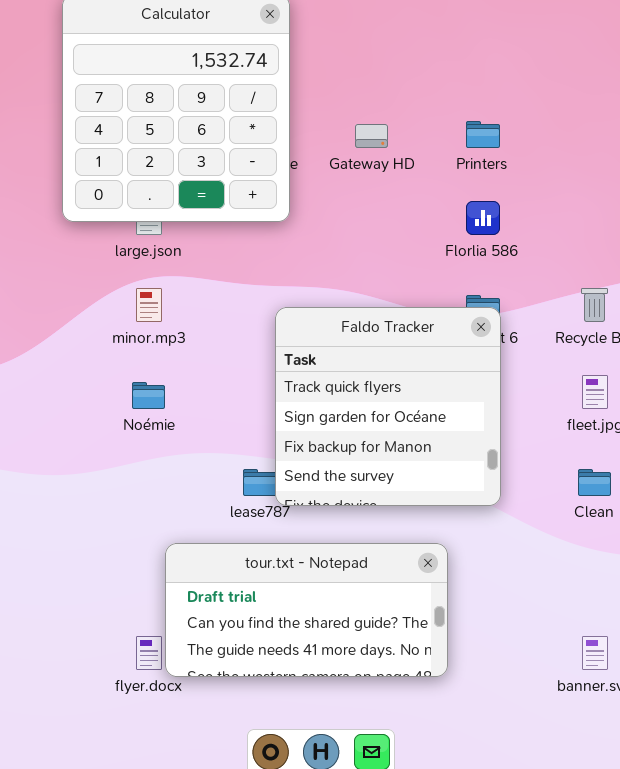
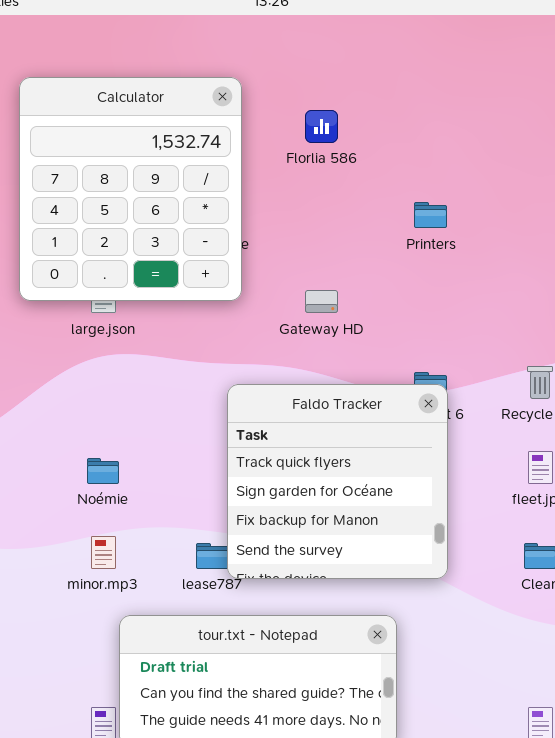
Gateway HD: [355,124,388,148] -> [305,290,338,313], moved
Florlia 586: [466,201,500,235] -> [305,110,338,143], moved
minor.mp3: [136,288,162,322] -> [91,536,116,569], moved

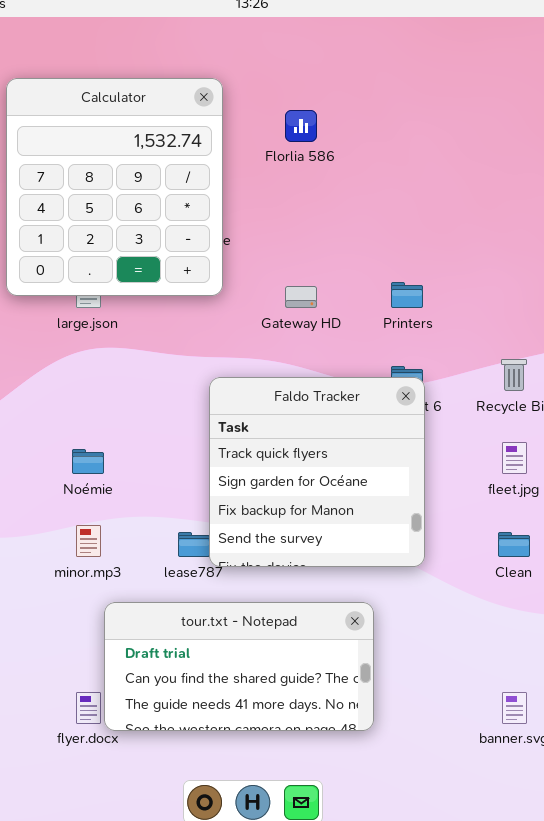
Printers: [414,202,447,228] -> [391,282,423,308], moved

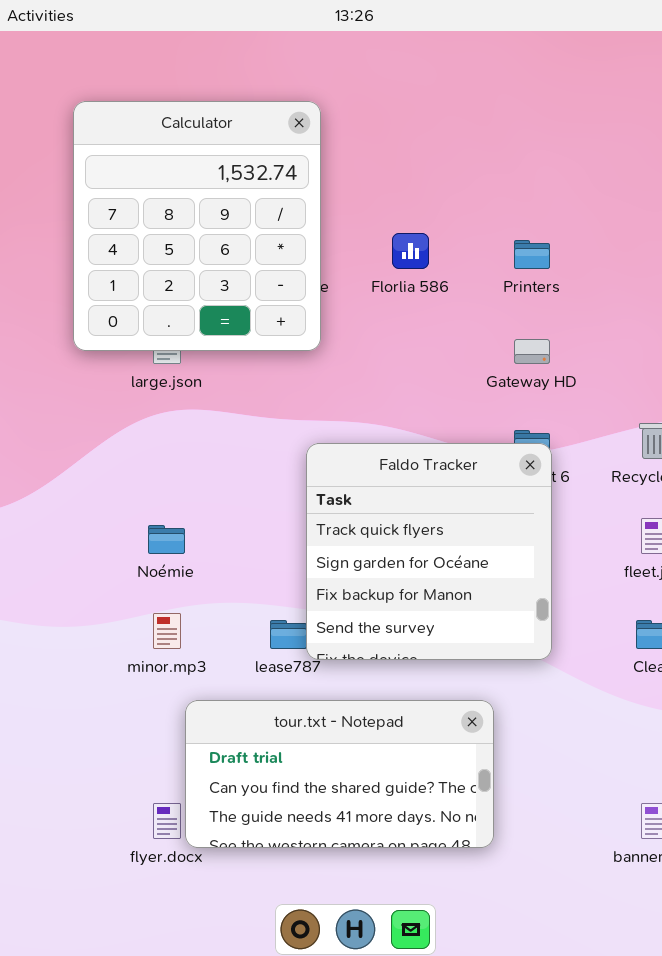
Florlia 586: [285,110,317,142] -> [392,233,429,269], moved
Printers: [391,282,423,308] -> [514,240,550,269], moved
Gateway HD: [285,286,317,308] -> [514,339,550,364], moved

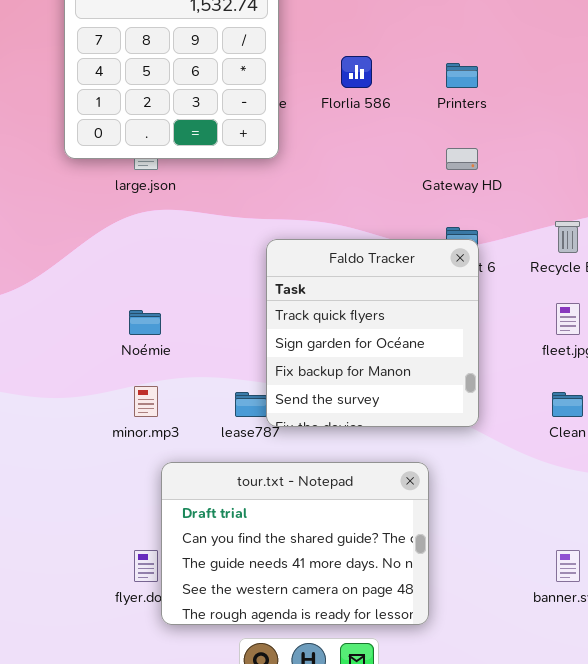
tour.txt - Notepad: [185,700,494,848] -> [161,462,429,625], resized

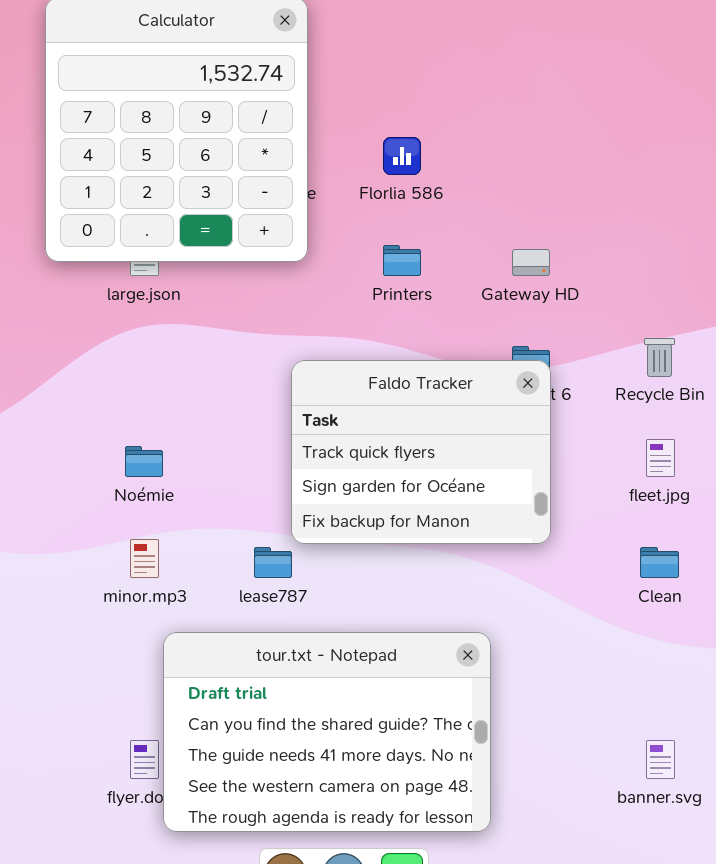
Printers: [446,63,478,88] -> [383,245,421,276], moved
Faldo Tracker: [266,239,479,427] -> [291,360,551,544], resized

